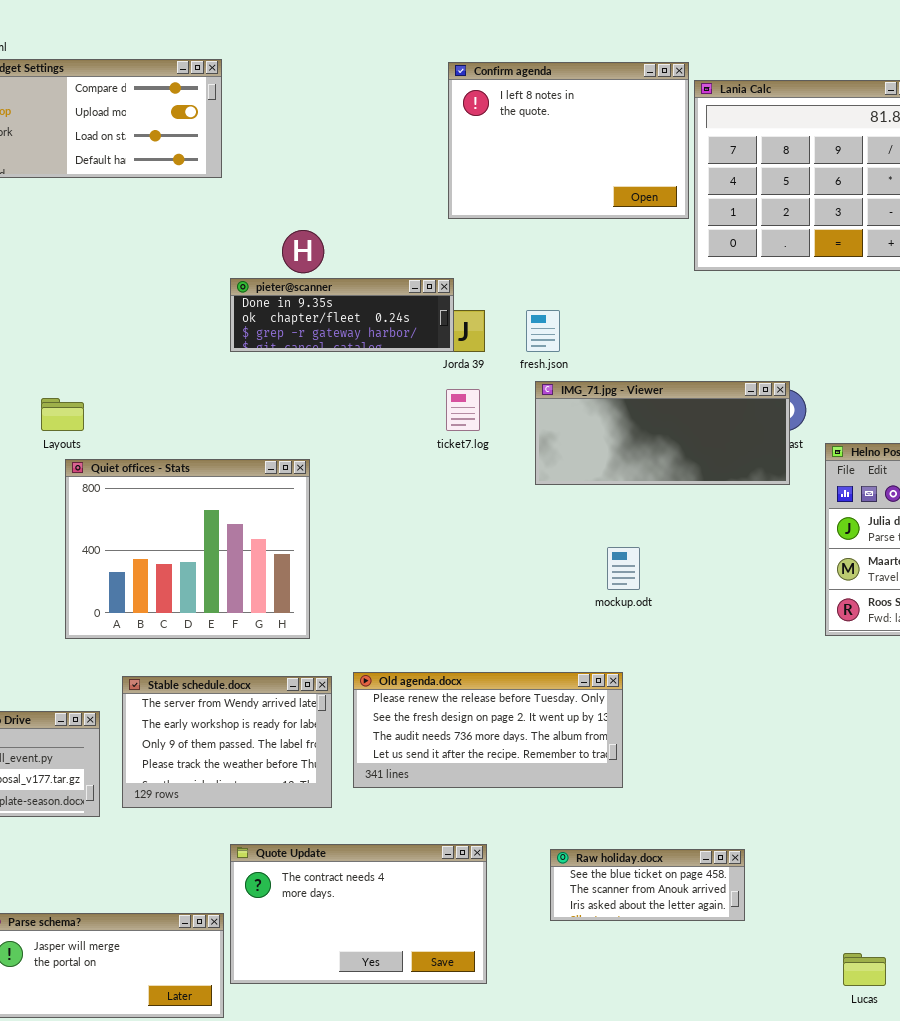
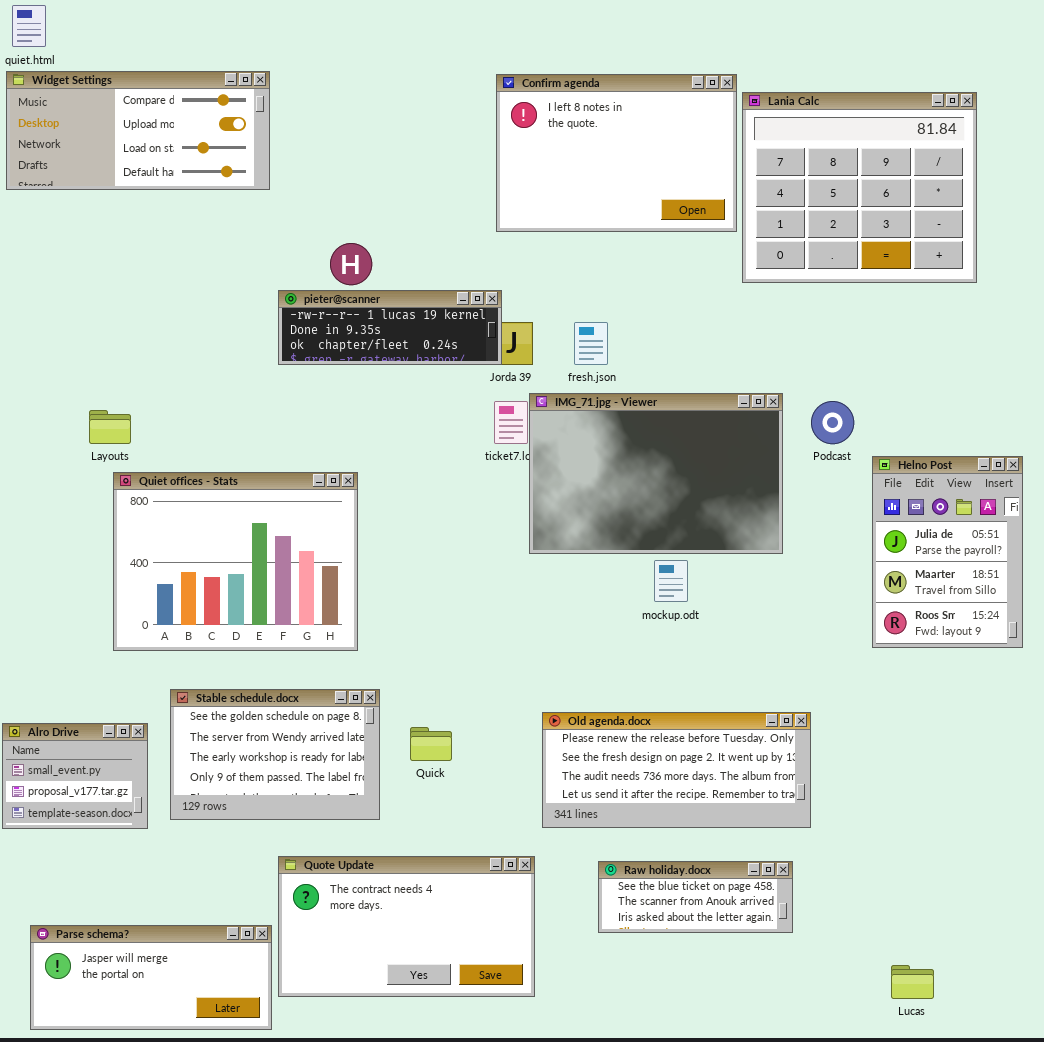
pieter@scanner: [230,278,454,352] -> [278,290,502,365], scrolled up 1 row
IMG_71.jpg - Viewer: [535,381,790,485] -> [529,393,783,554], moved, resized
Old agenda.docx: [353,672,623,788] -> [542,712,811,828], moved
Stable schedule.docx: [122,676,332,808] -> [170,689,380,820], scrolled up 1 row

